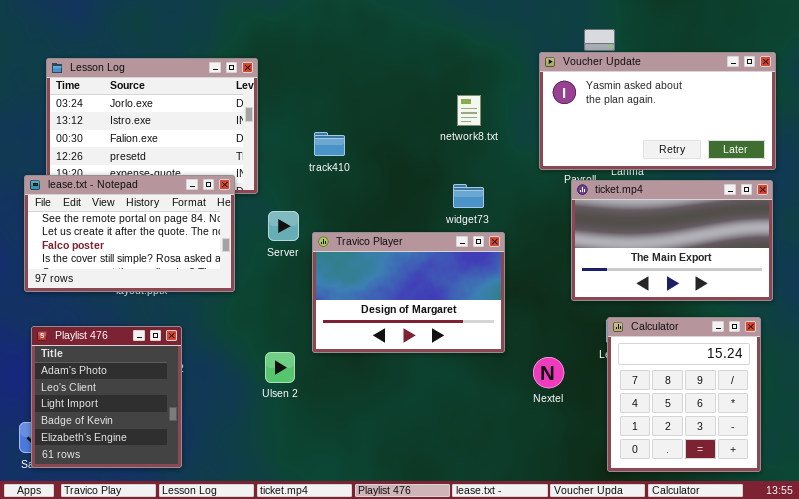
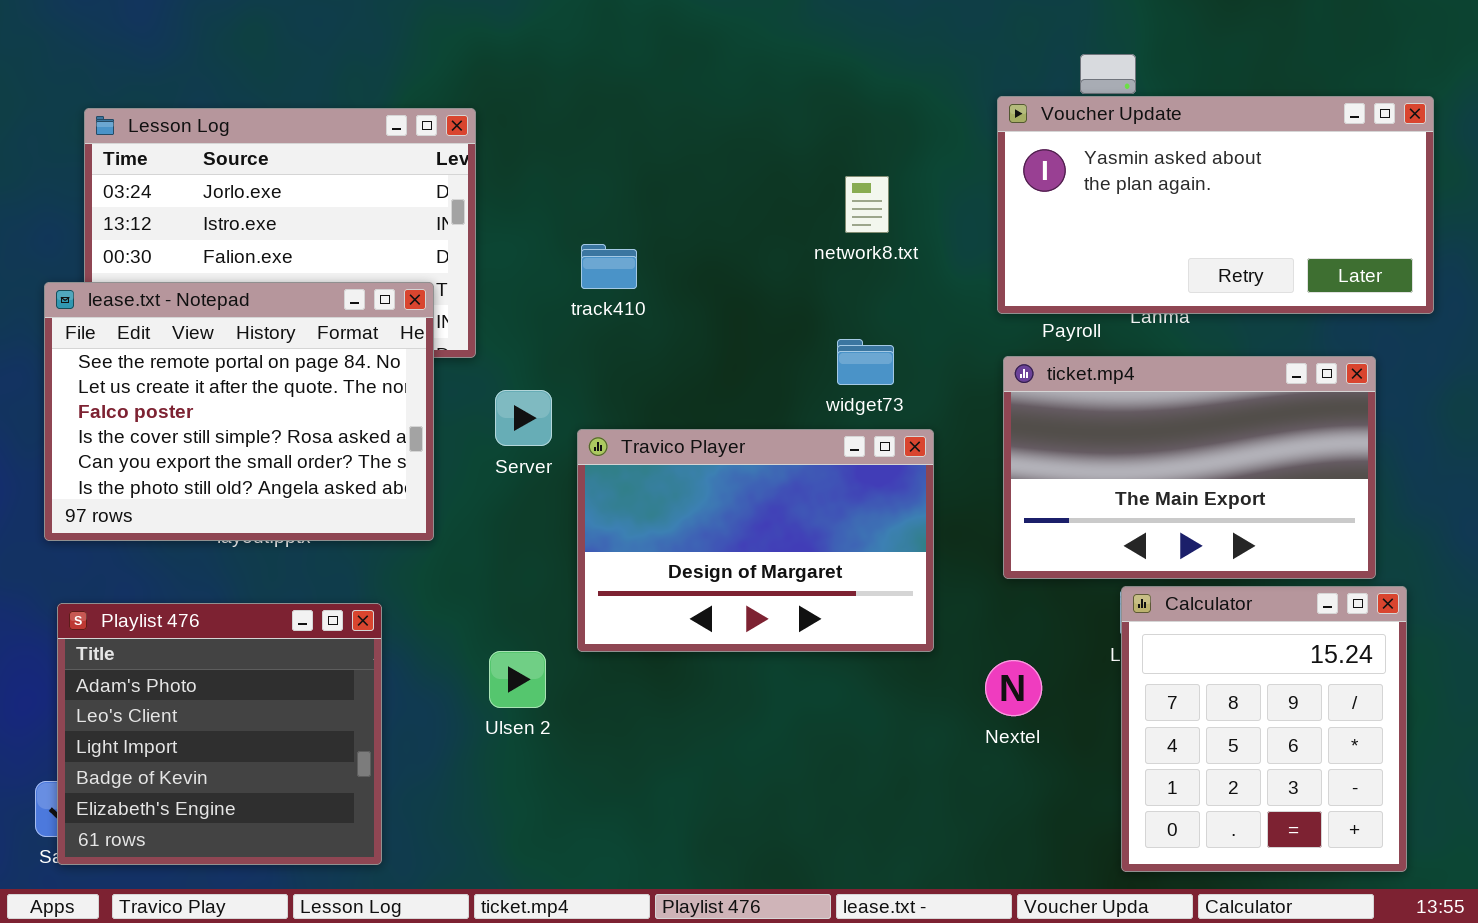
lease.txt - Notepad: [24,175,235,292] -> [44,282,434,541], resized
ticket.mp4: [571,180,773,301] -> [1003,356,1376,579], moved
Playlist 476: [31,326,182,468] -> [57,603,382,865], resized

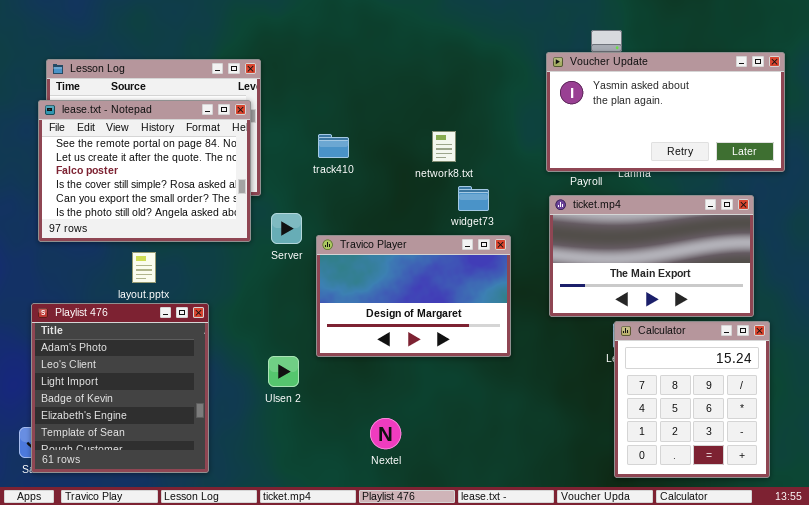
network8.txt: [845,176,889,233] -> [432,131,456,162], moved
lease.txt - Notepad: [44,282,434,541] -> [38,100,251,242], moved
Playlist 476: [57,603,382,865] -> [31,303,209,473], resized
Nextel: [985,660,1042,716] -> [370,418,401,449], moved

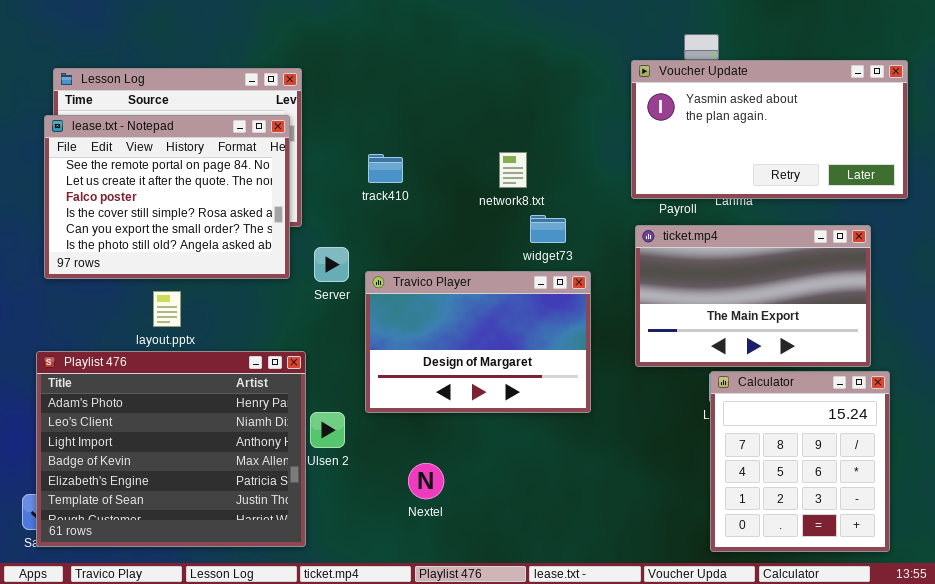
Playlist 476: [31,303,209,473] -> [36,351,306,547], resized
Nextel: [370,418,401,449] -> [408,463,444,499], moved

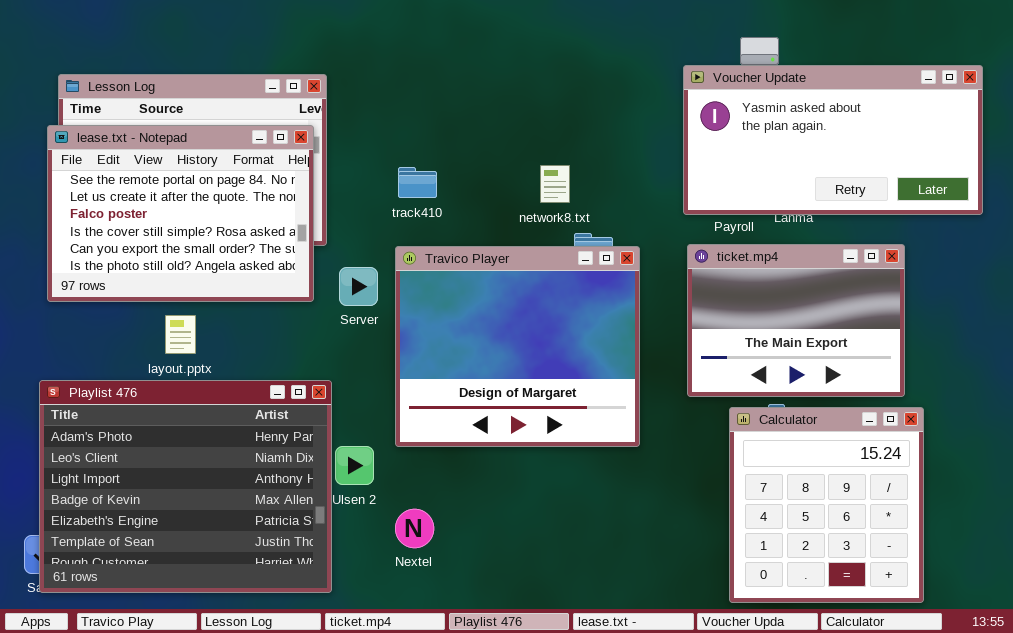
ticket.mp4: [635,225,871,367] -> [687,244,905,397], resized
Travico Player: [365,271,591,413] -> [395,246,640,447], resized
Calculator: [710,371,890,552] -> [729,407,924,603], moved
Nextel: [408,463,444,499] -> [395,509,434,548], moved

